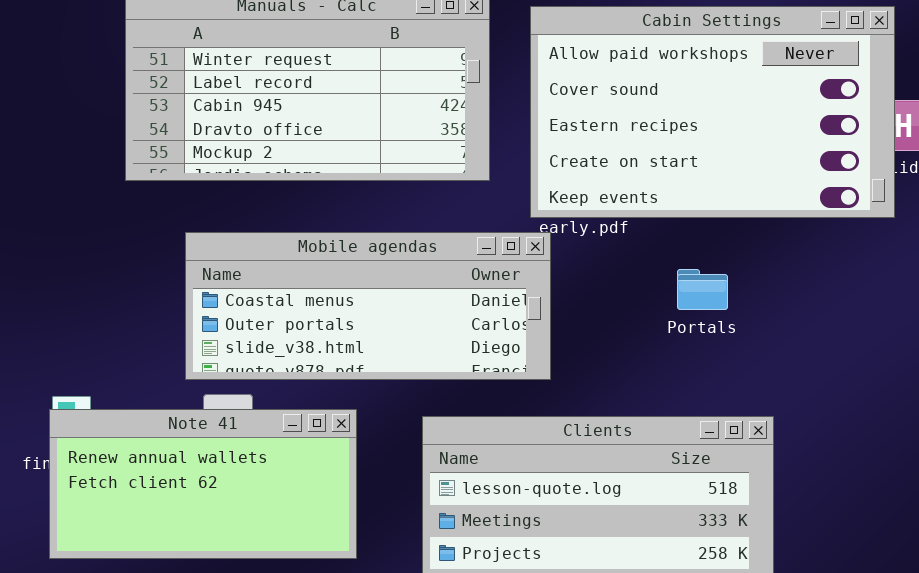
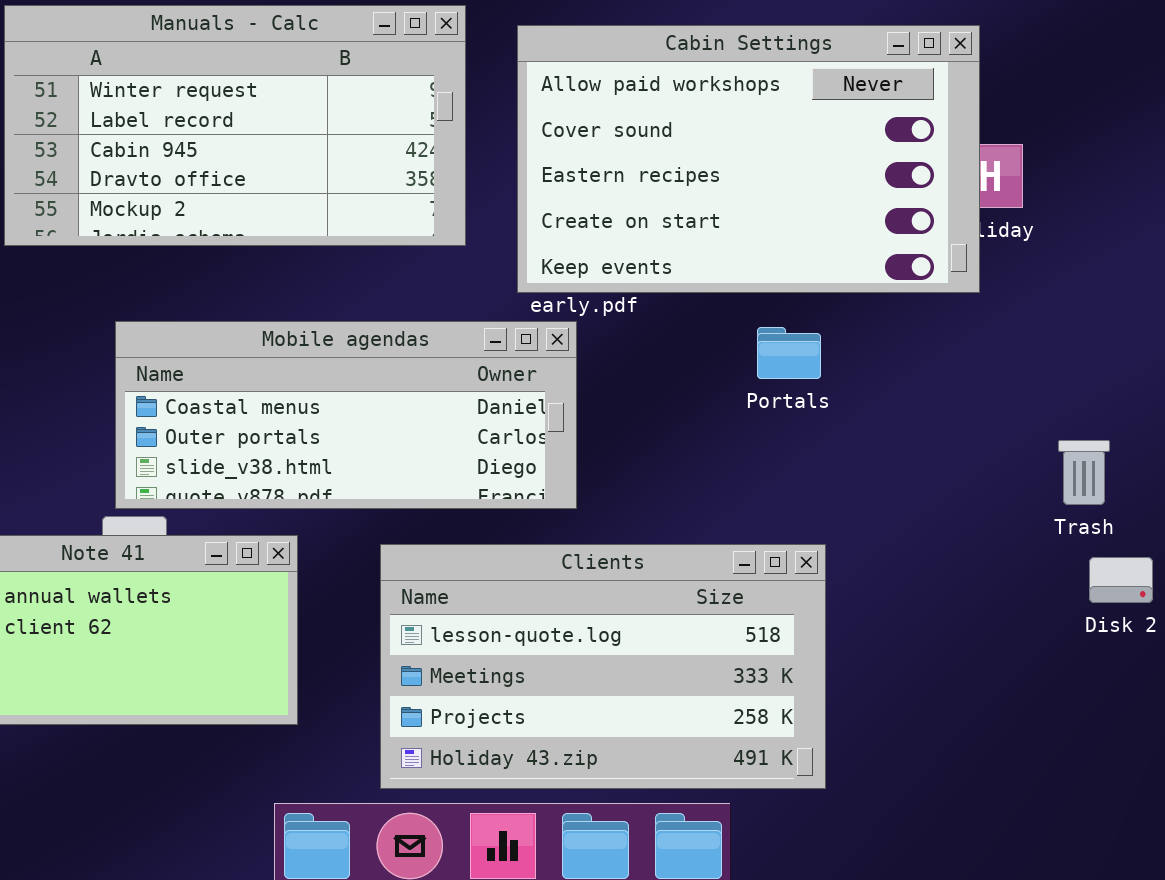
Mobile agendas: [185,232,551,380] -> [115,321,577,509], moved
Portals: [677,269,728,310] -> [757,327,821,379], moved

